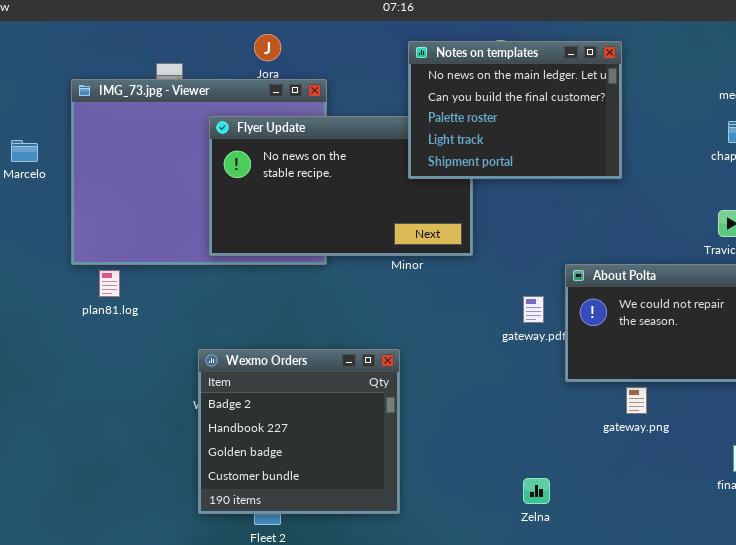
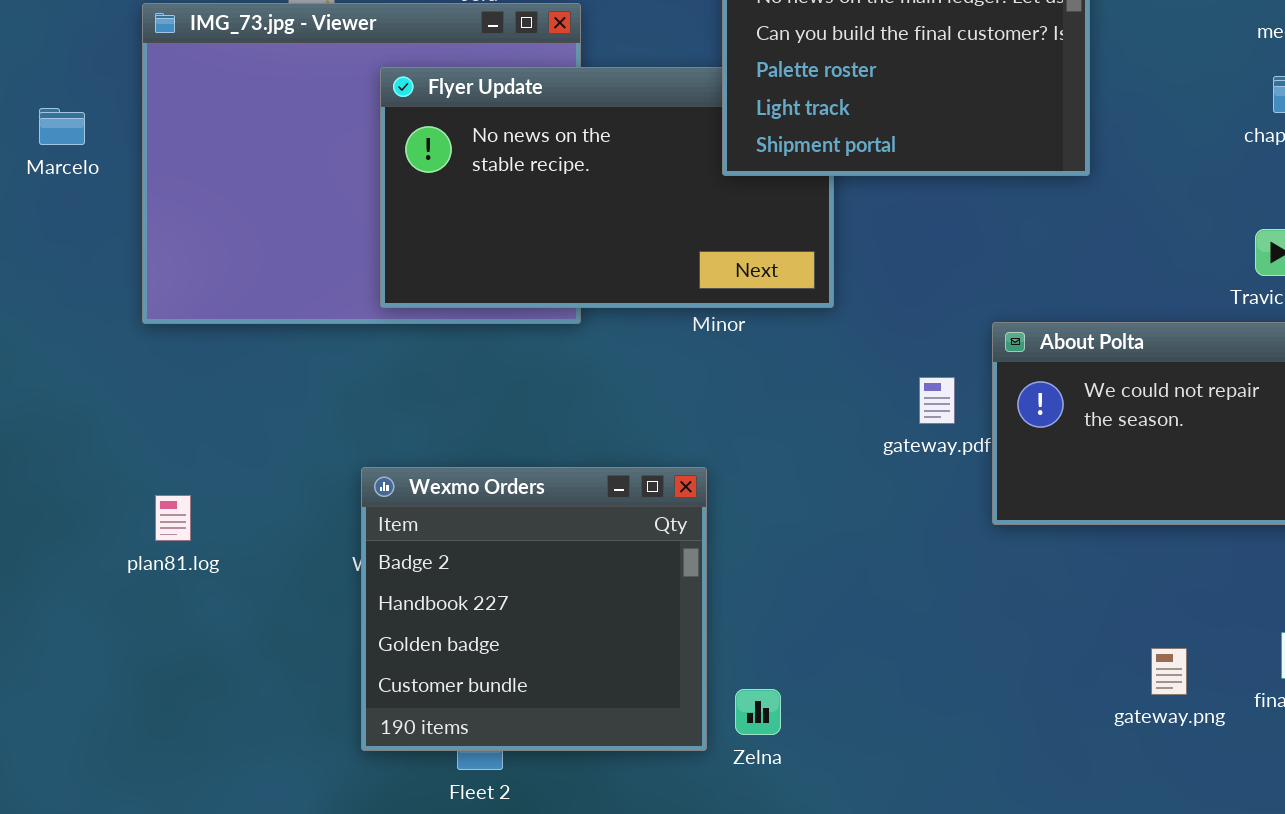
plan81.log: [99,270,120,297] -> [155,495,191,541], moved
gateway.png: [626,387,647,414] -> [1151,648,1187,695], moved
Zelna: [523,478,550,504] -> [735,689,781,735], moved

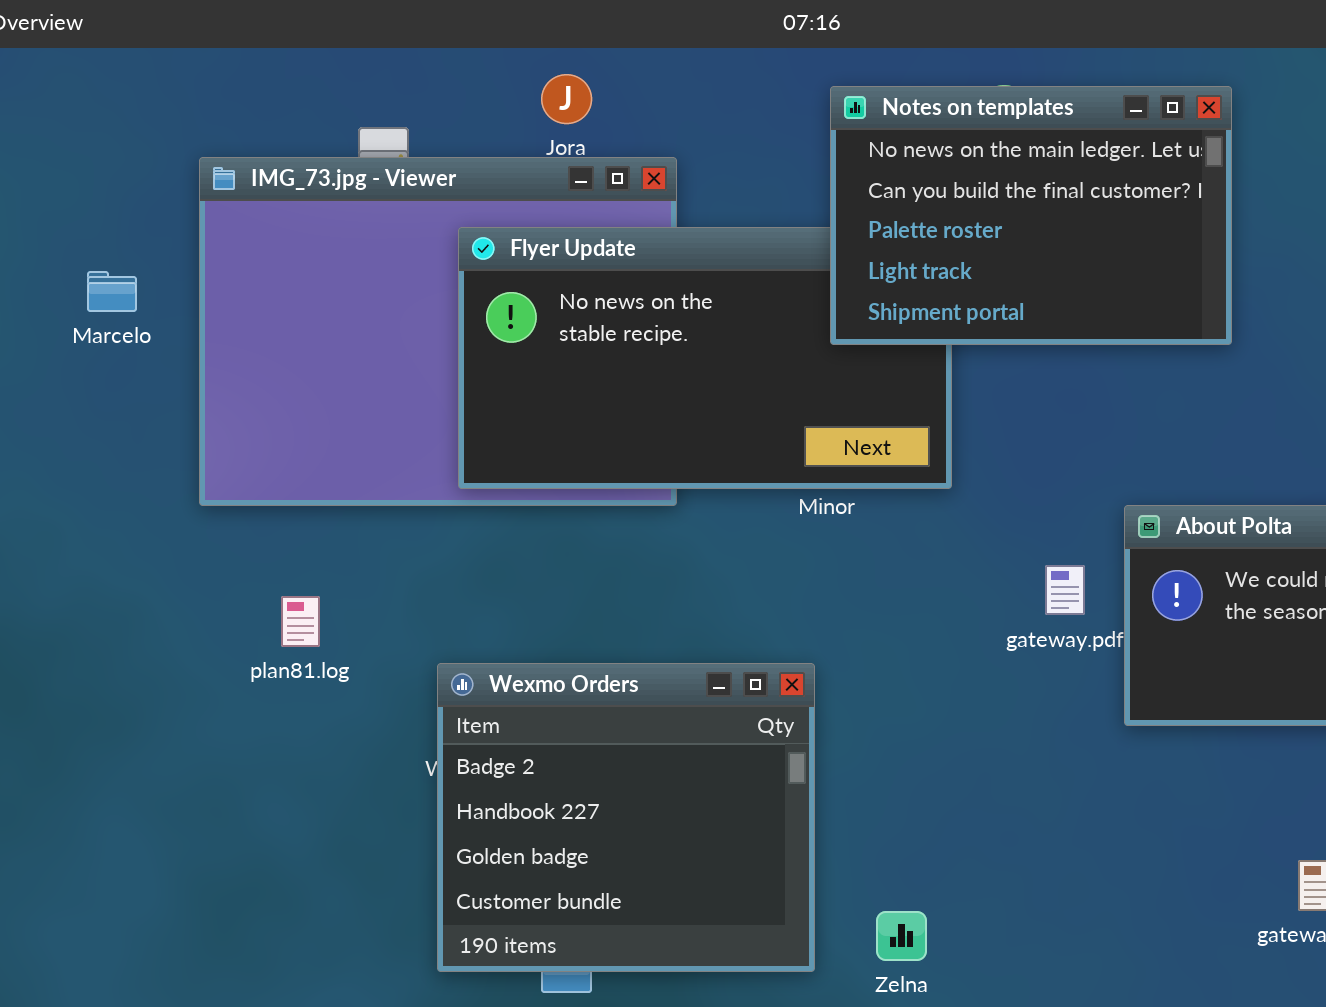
plan81.log: [155,495,191,541] -> [281,596,320,647], moved
Zelna: [735,689,781,735] -> [876,911,927,961], moved

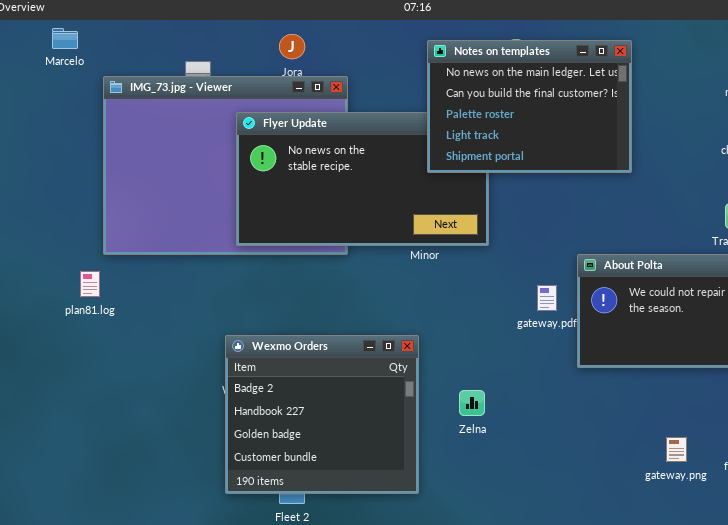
Marcelo: [87,271,137,312] -> [52,28,78,49], moved
plan81.log: [281,596,320,647] -> [80,271,100,297], moved
Zelna: [876,911,927,961] -> [459,390,485,416], moved

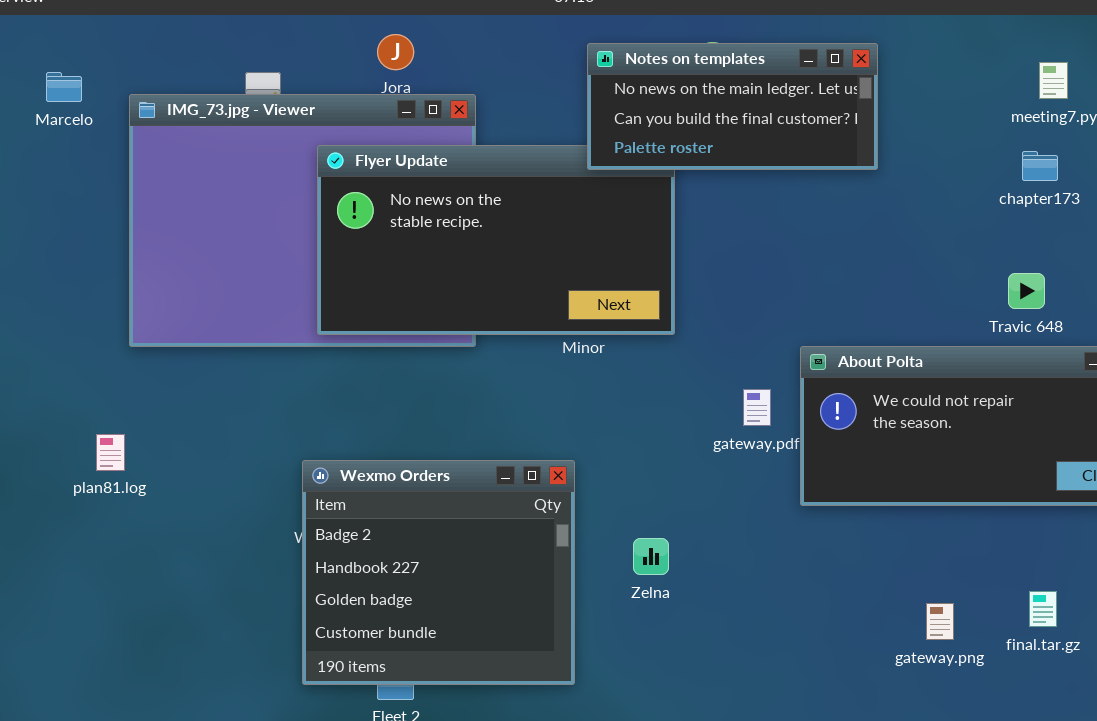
Marcelo: [52,28,78,49] -> [46,72,82,102], moved
Notes on templates: [427,40,632,173] -> [587,43,878,170], resized
plan81.log: [80,271,100,297] -> [96,434,125,471], moved

